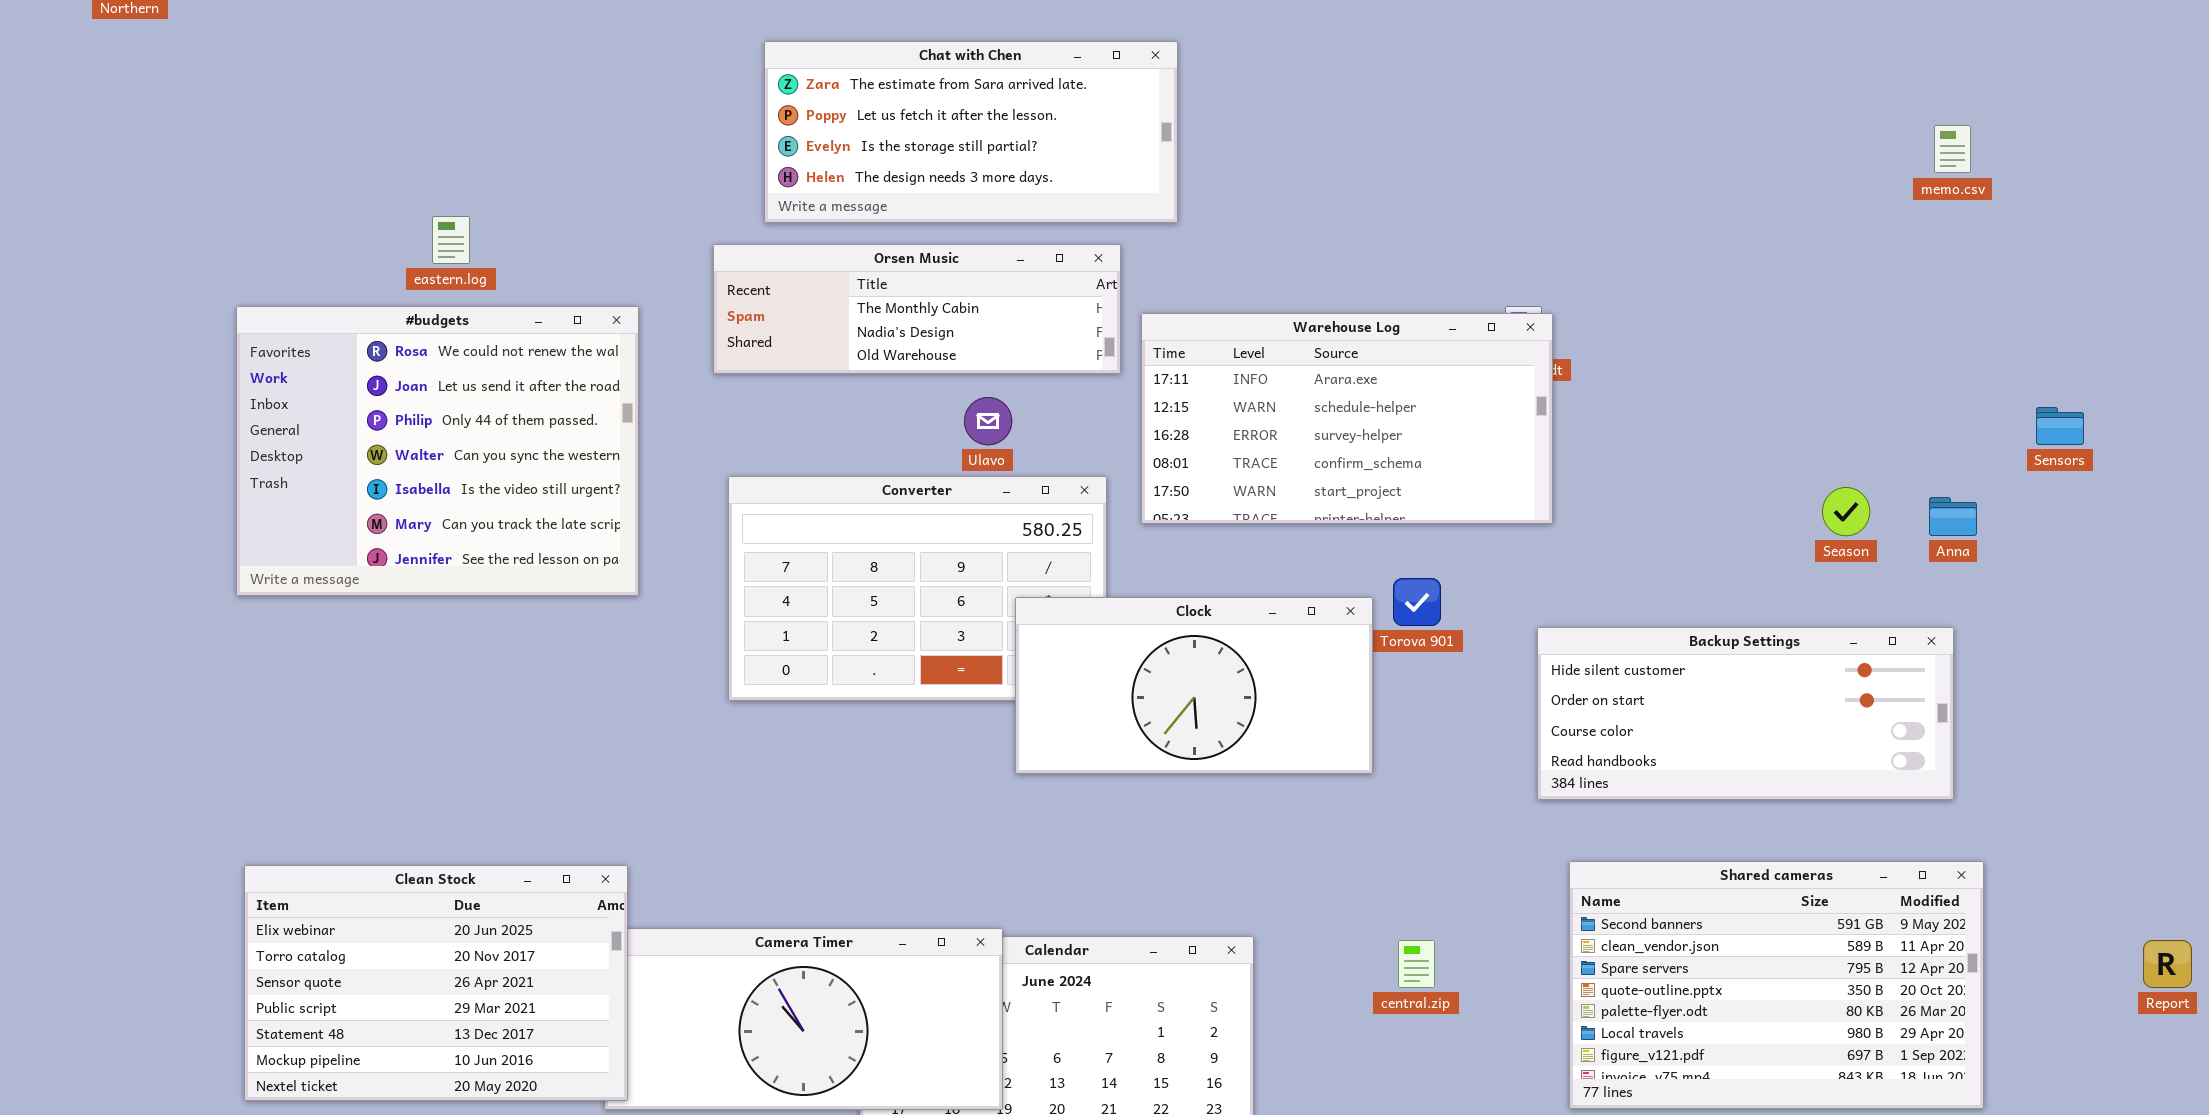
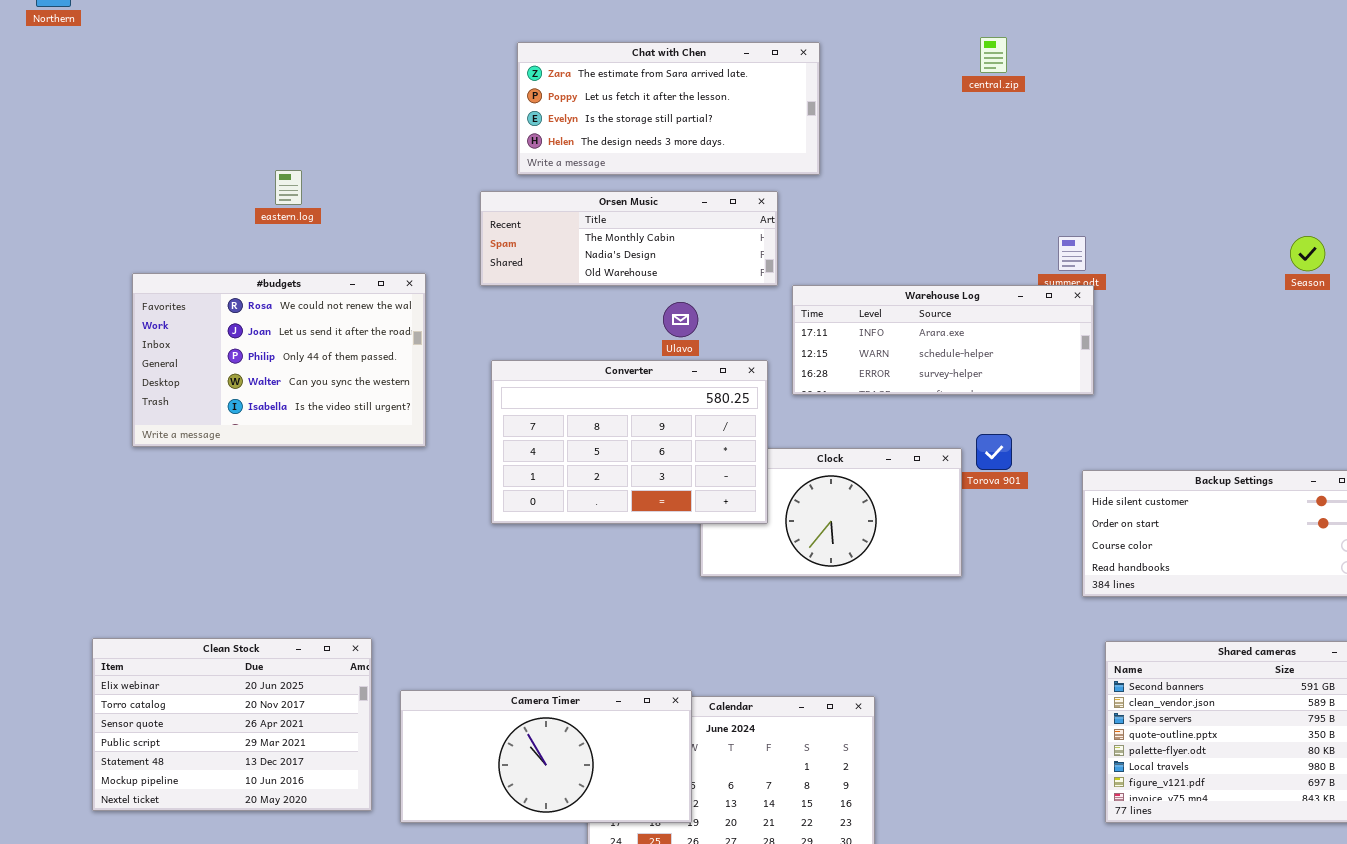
#budgets: [236,306,639,596] -> [132,273,426,447], resized
Warehouse Log: [1141,313,1553,524] -> [792,285,1094,395], resized
Converter: [728,476,1107,701] -> [491,360,768,524], raised
Season: [1822,487,1870,536] -> [1290,236,1325,271], moved
Clean Stock: [244,865,628,1101] -> [92,638,372,811], moved
central.zip: [1398,940,1435,988] -> [980,37,1007,73], moved

